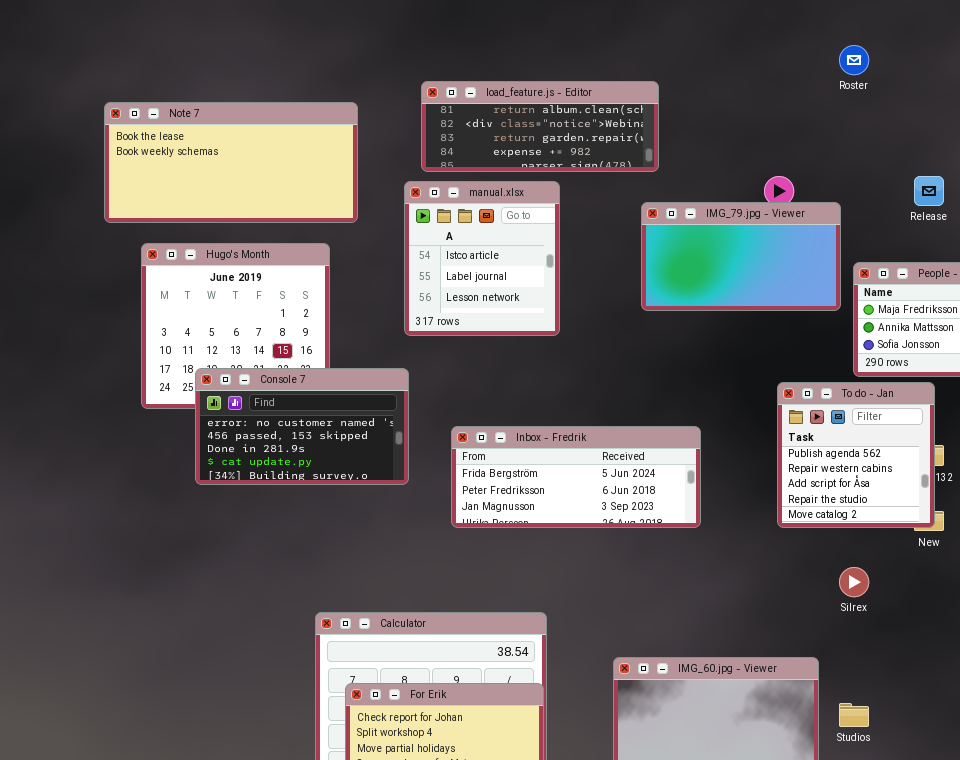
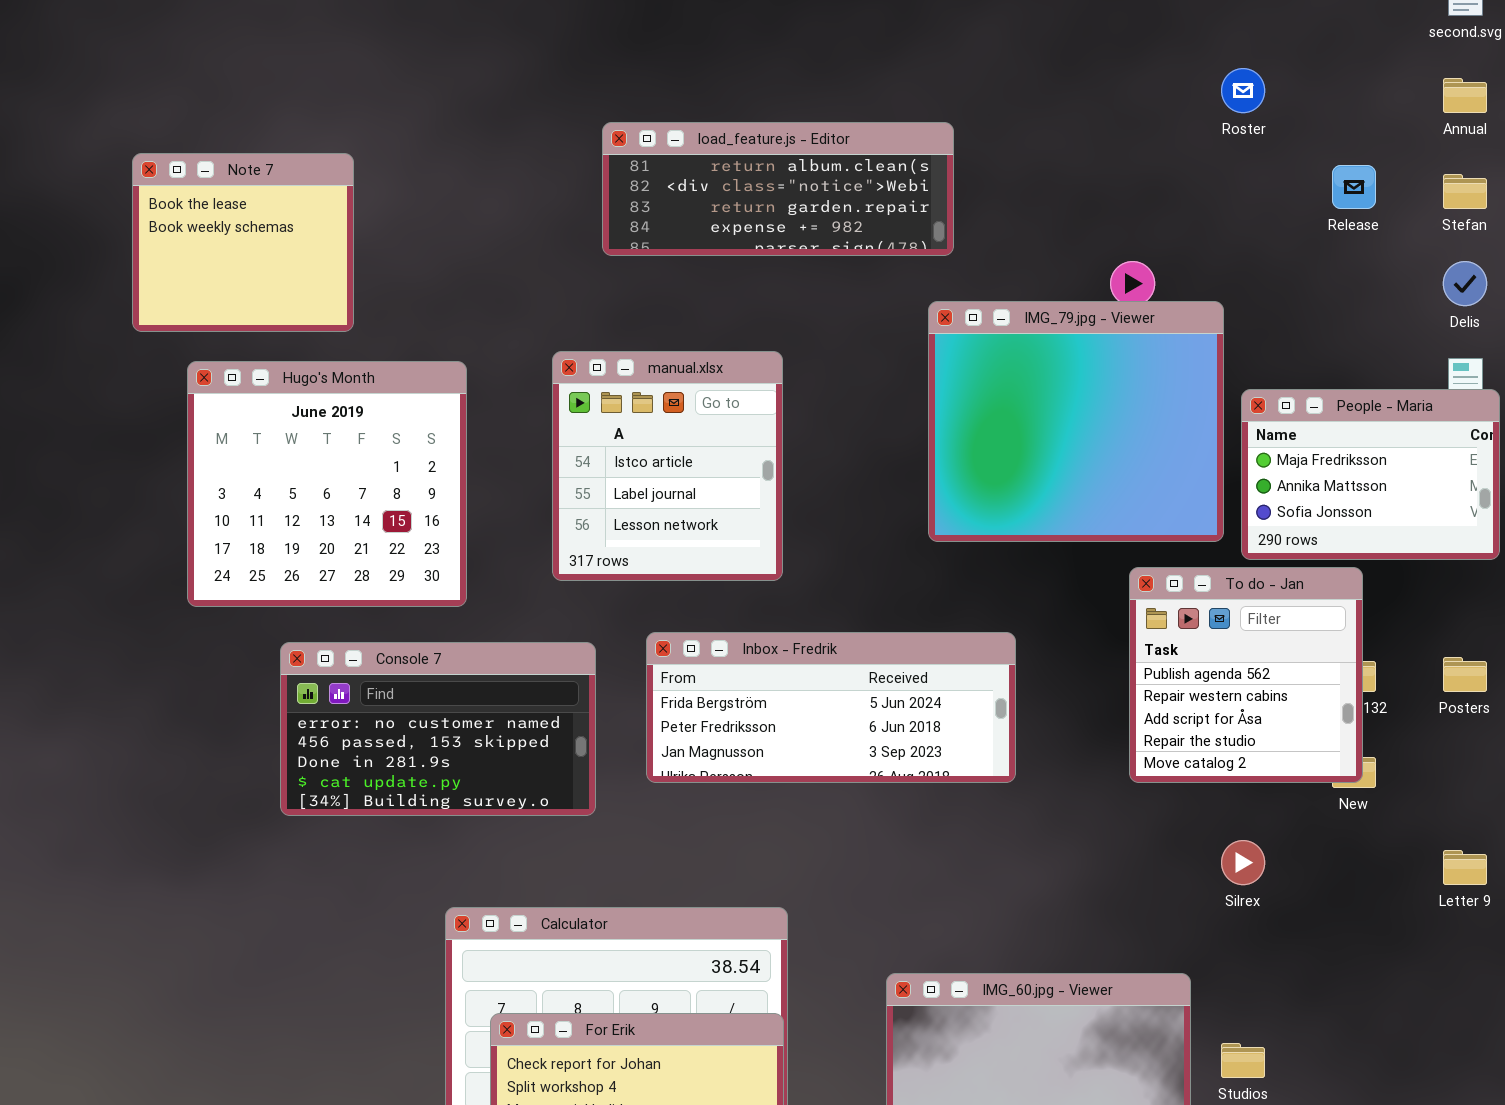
Note 7: [104,102,358,223] -> [132,153,354,332], resized
Release: [914,176,944,206] -> [1332,165,1376,209], moved
manual.xlsx: [404,181,560,336] -> [552,351,783,581], moved
IMG_79.jpg - Viewer: [641,202,841,311] -> [928,301,1224,542], resized
Console 7: [195,368,409,485] -> [280,642,596,816], moved

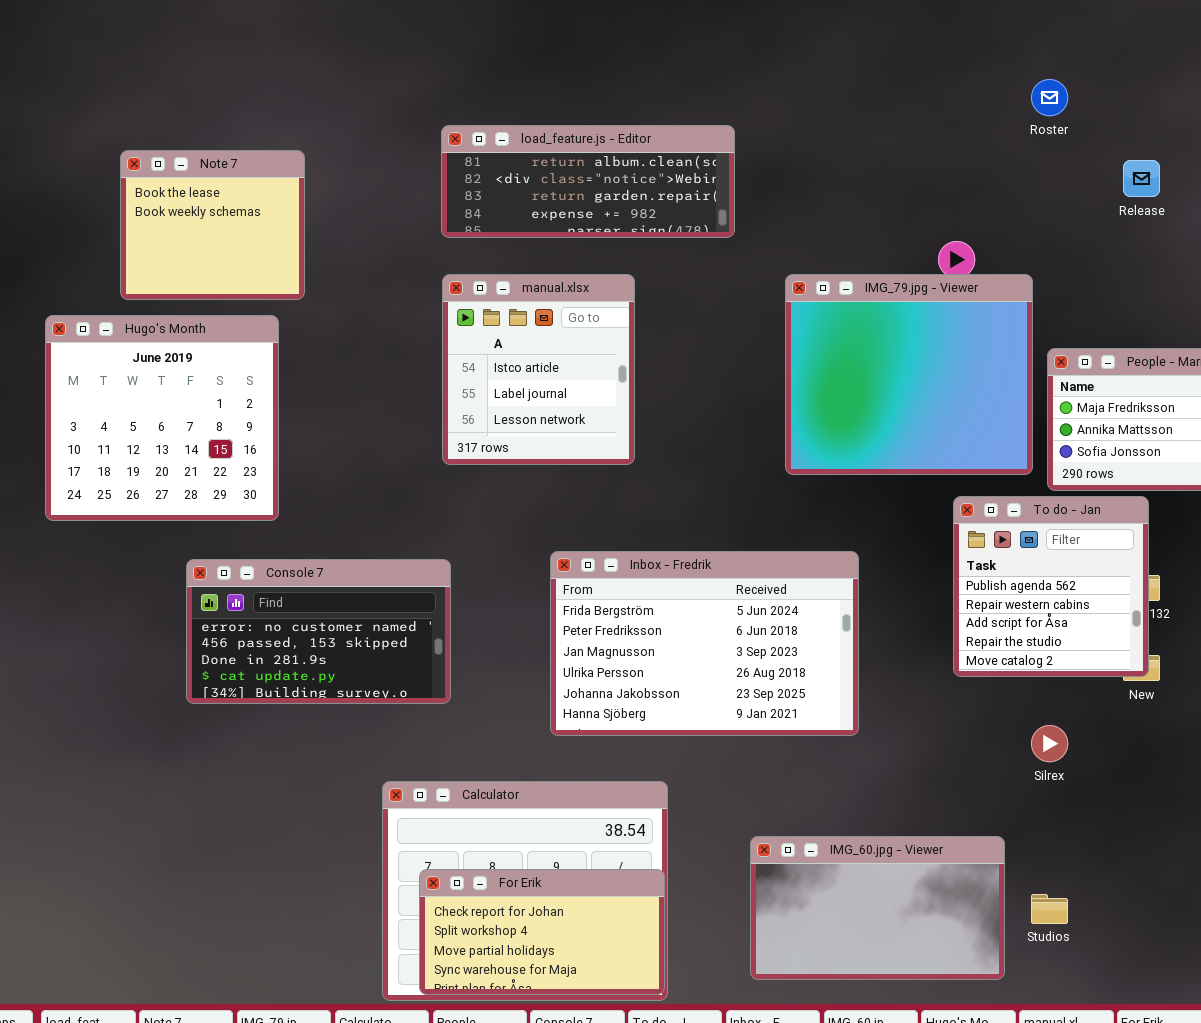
load_feature.js - Editor: [602,122,954,256] -> [441,125,735,238], moved
manual.xlsx: [552,351,783,581] -> [442,274,635,465], moved
Hugo's Month: [187,361,467,607] -> [45,315,279,521], moved
Inbox - Fredrik: [646,632,1016,783] -> [550,551,859,736], resized
Console 7: [280,642,596,816] -> [186,559,451,704], moved

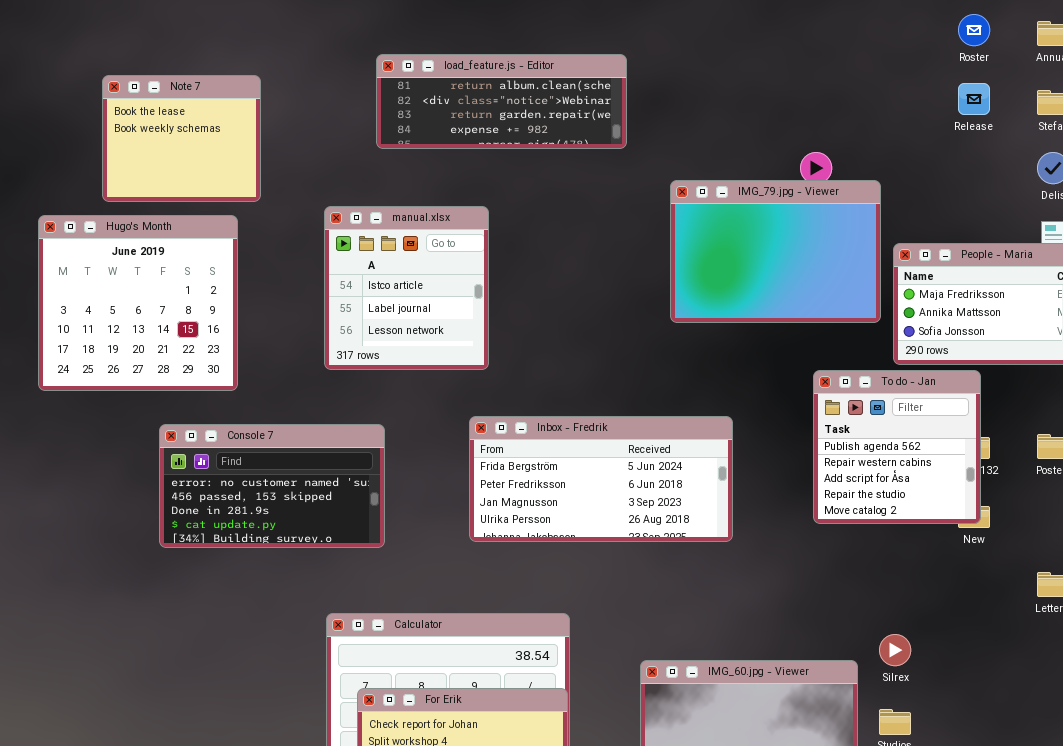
Roster: [1031,79,1068,116] -> [958,14,990,46], moved
manual.xlsx: [442,274,635,465] -> [324,206,489,370], moved
IMG_79.jpg - Viewer: [785,274,1033,475] -> [670,180,881,323], resized
Inbox - Fredrik: [550,551,859,736] -> [469,416,733,542], resized
Silrex: [1031,725,1068,762] -> [879,634,911,666], moved

